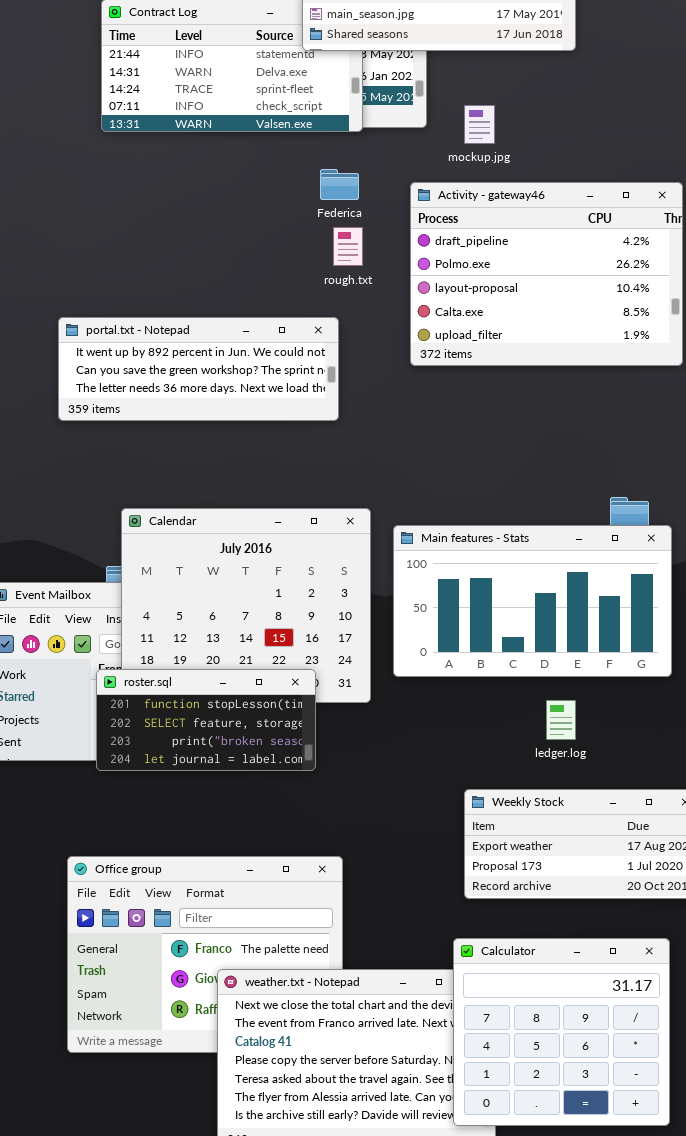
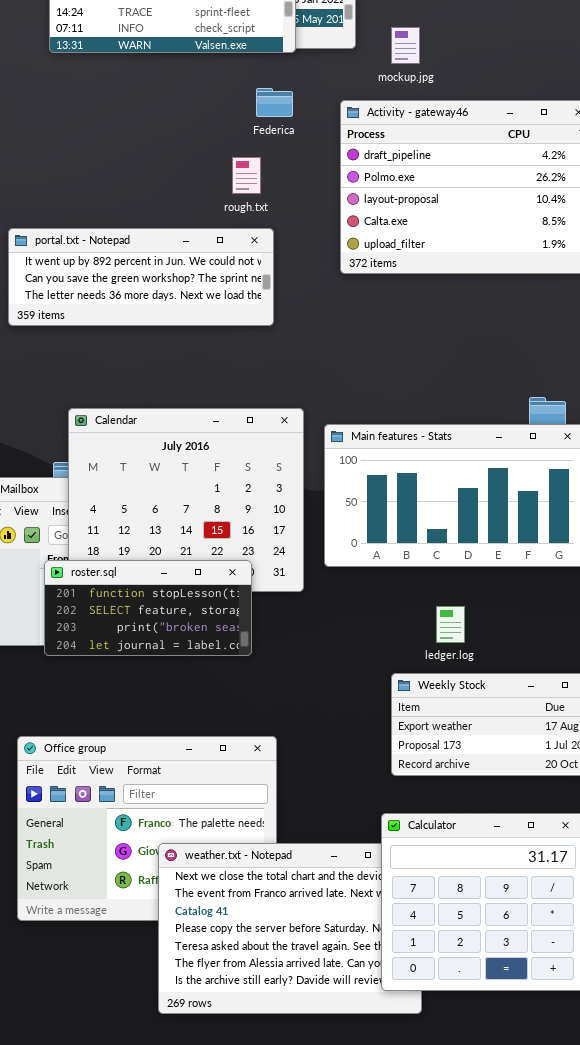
rough.txt: [333,227,363,266] -> [232,157,261,194], moved
ledger.log: [546,700,576,740] -> [436,606,465,643], moved

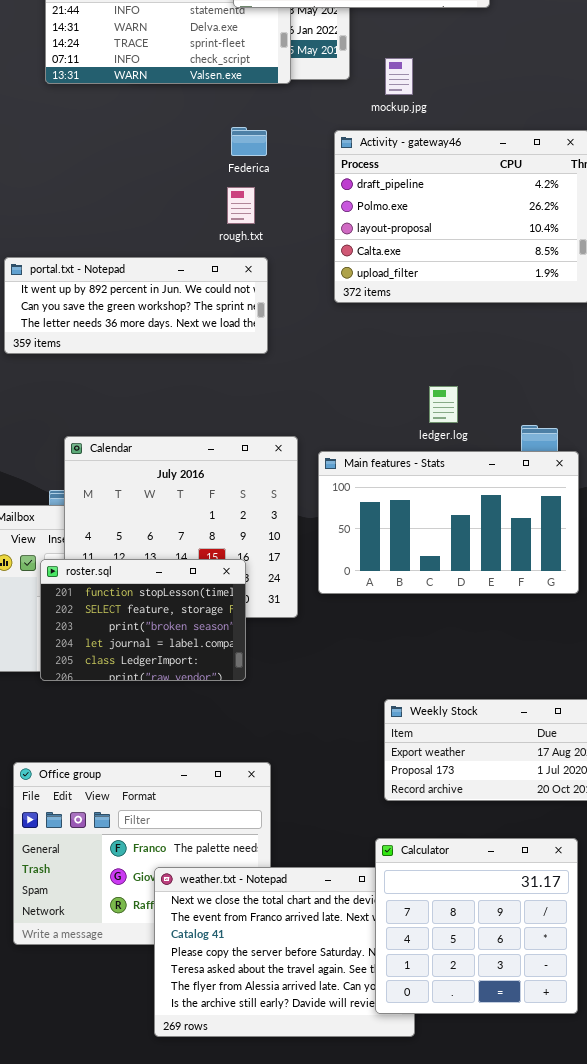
Federica: [256,88,293,117] -> [231,127,267,156], moved
roster.sql: [44,560,252,656] -> [40,559,246,681], resized
ledger.log: [436,606,465,643] -> [429,386,458,423], moved

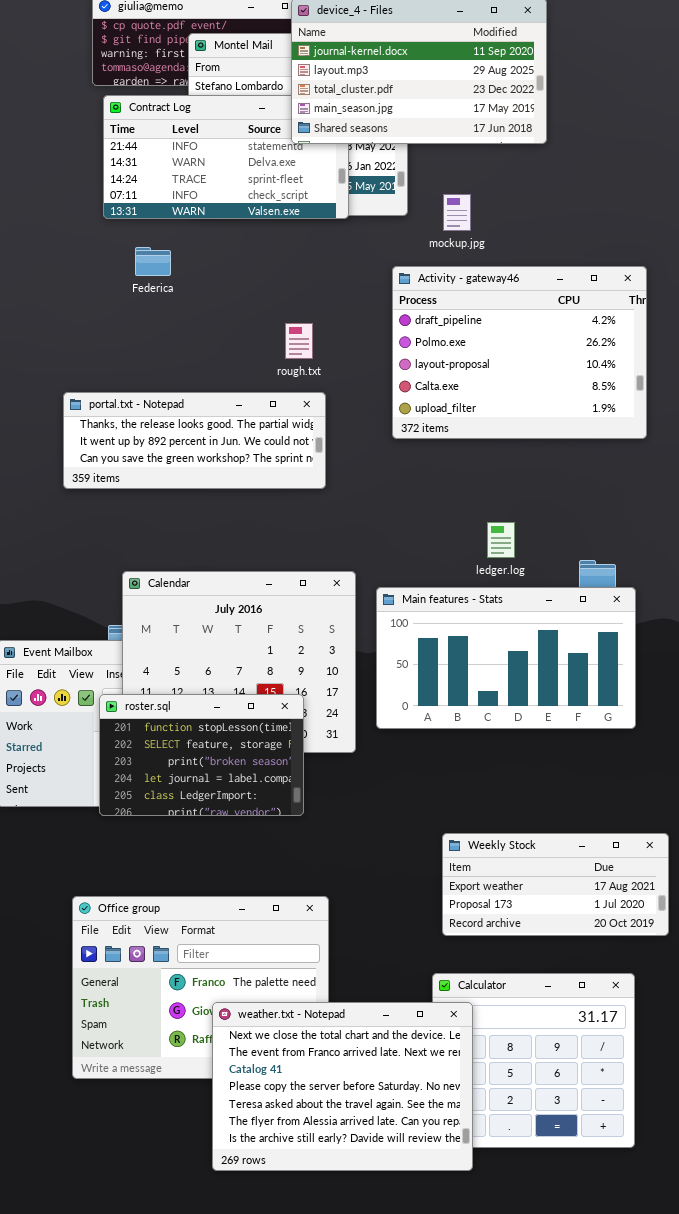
Federica: [231,127,267,156] -> [135,247,171,276], moved
portal.txt - Notepad: [4,257,268,354] -> [63,392,326,489], scrolled up 1 row
weather.txt - Notepad: [154,867,415,1037] -> [212,1002,473,1171], raised

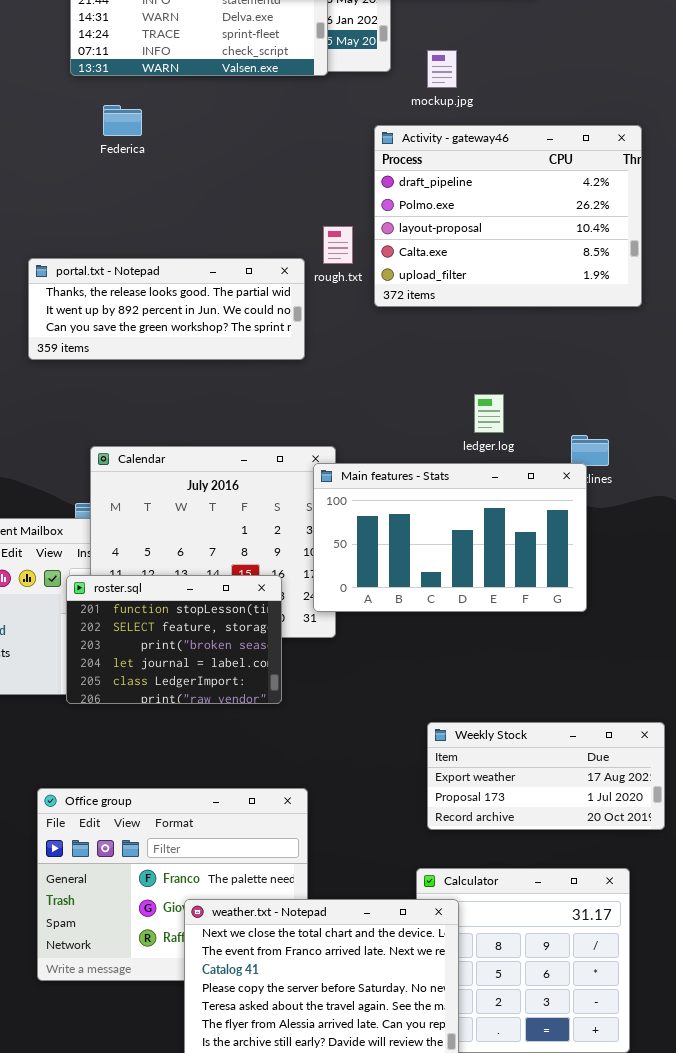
rough.txt: [285,323,313,359] -> [323,226,353,264], moved
Main features - Stats: [376,587,636,729] -> [313,463,587,612], moved

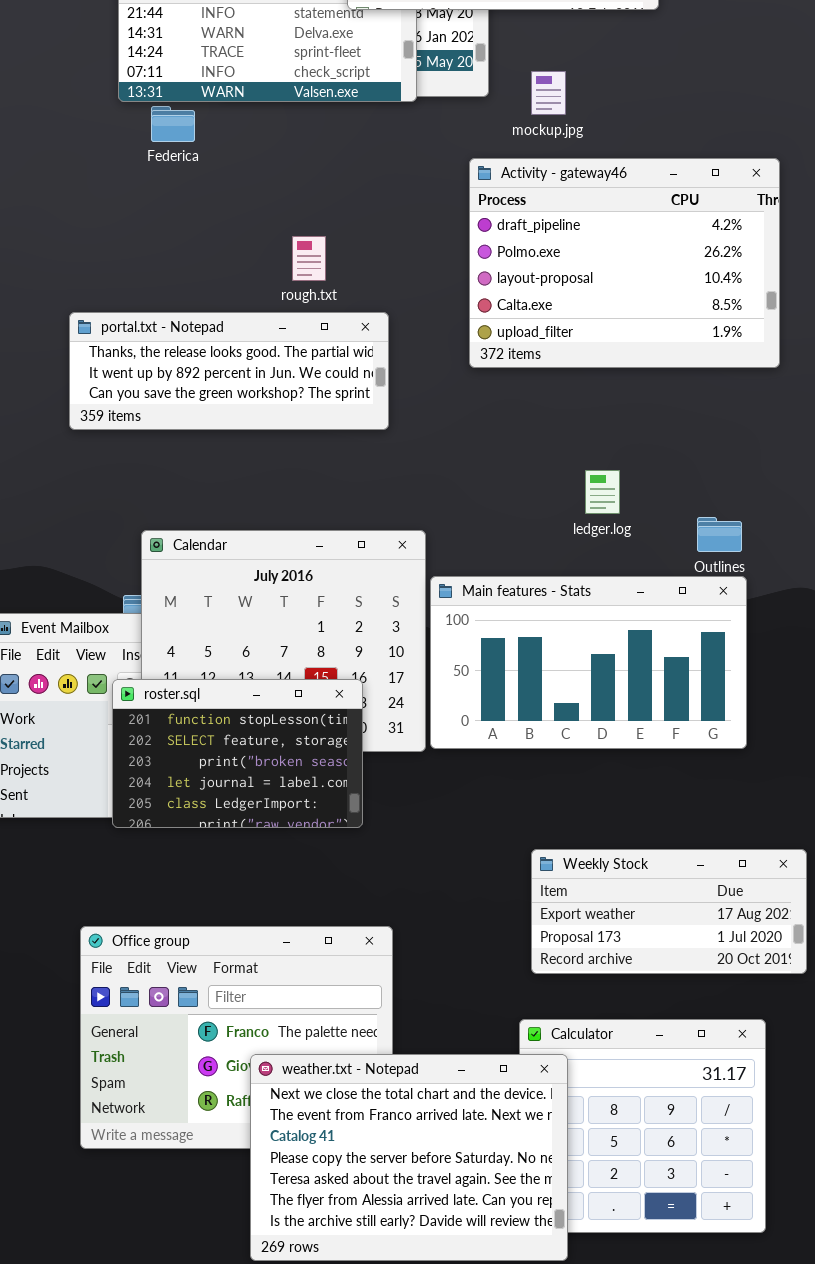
Federica: [103,105,142,136] -> [151,106,195,142], moved
rough.txt: [323,226,353,264] -> [292,236,326,281], moved
Main features - Stats: [313,463,587,612] -> [430,576,747,749], moved

